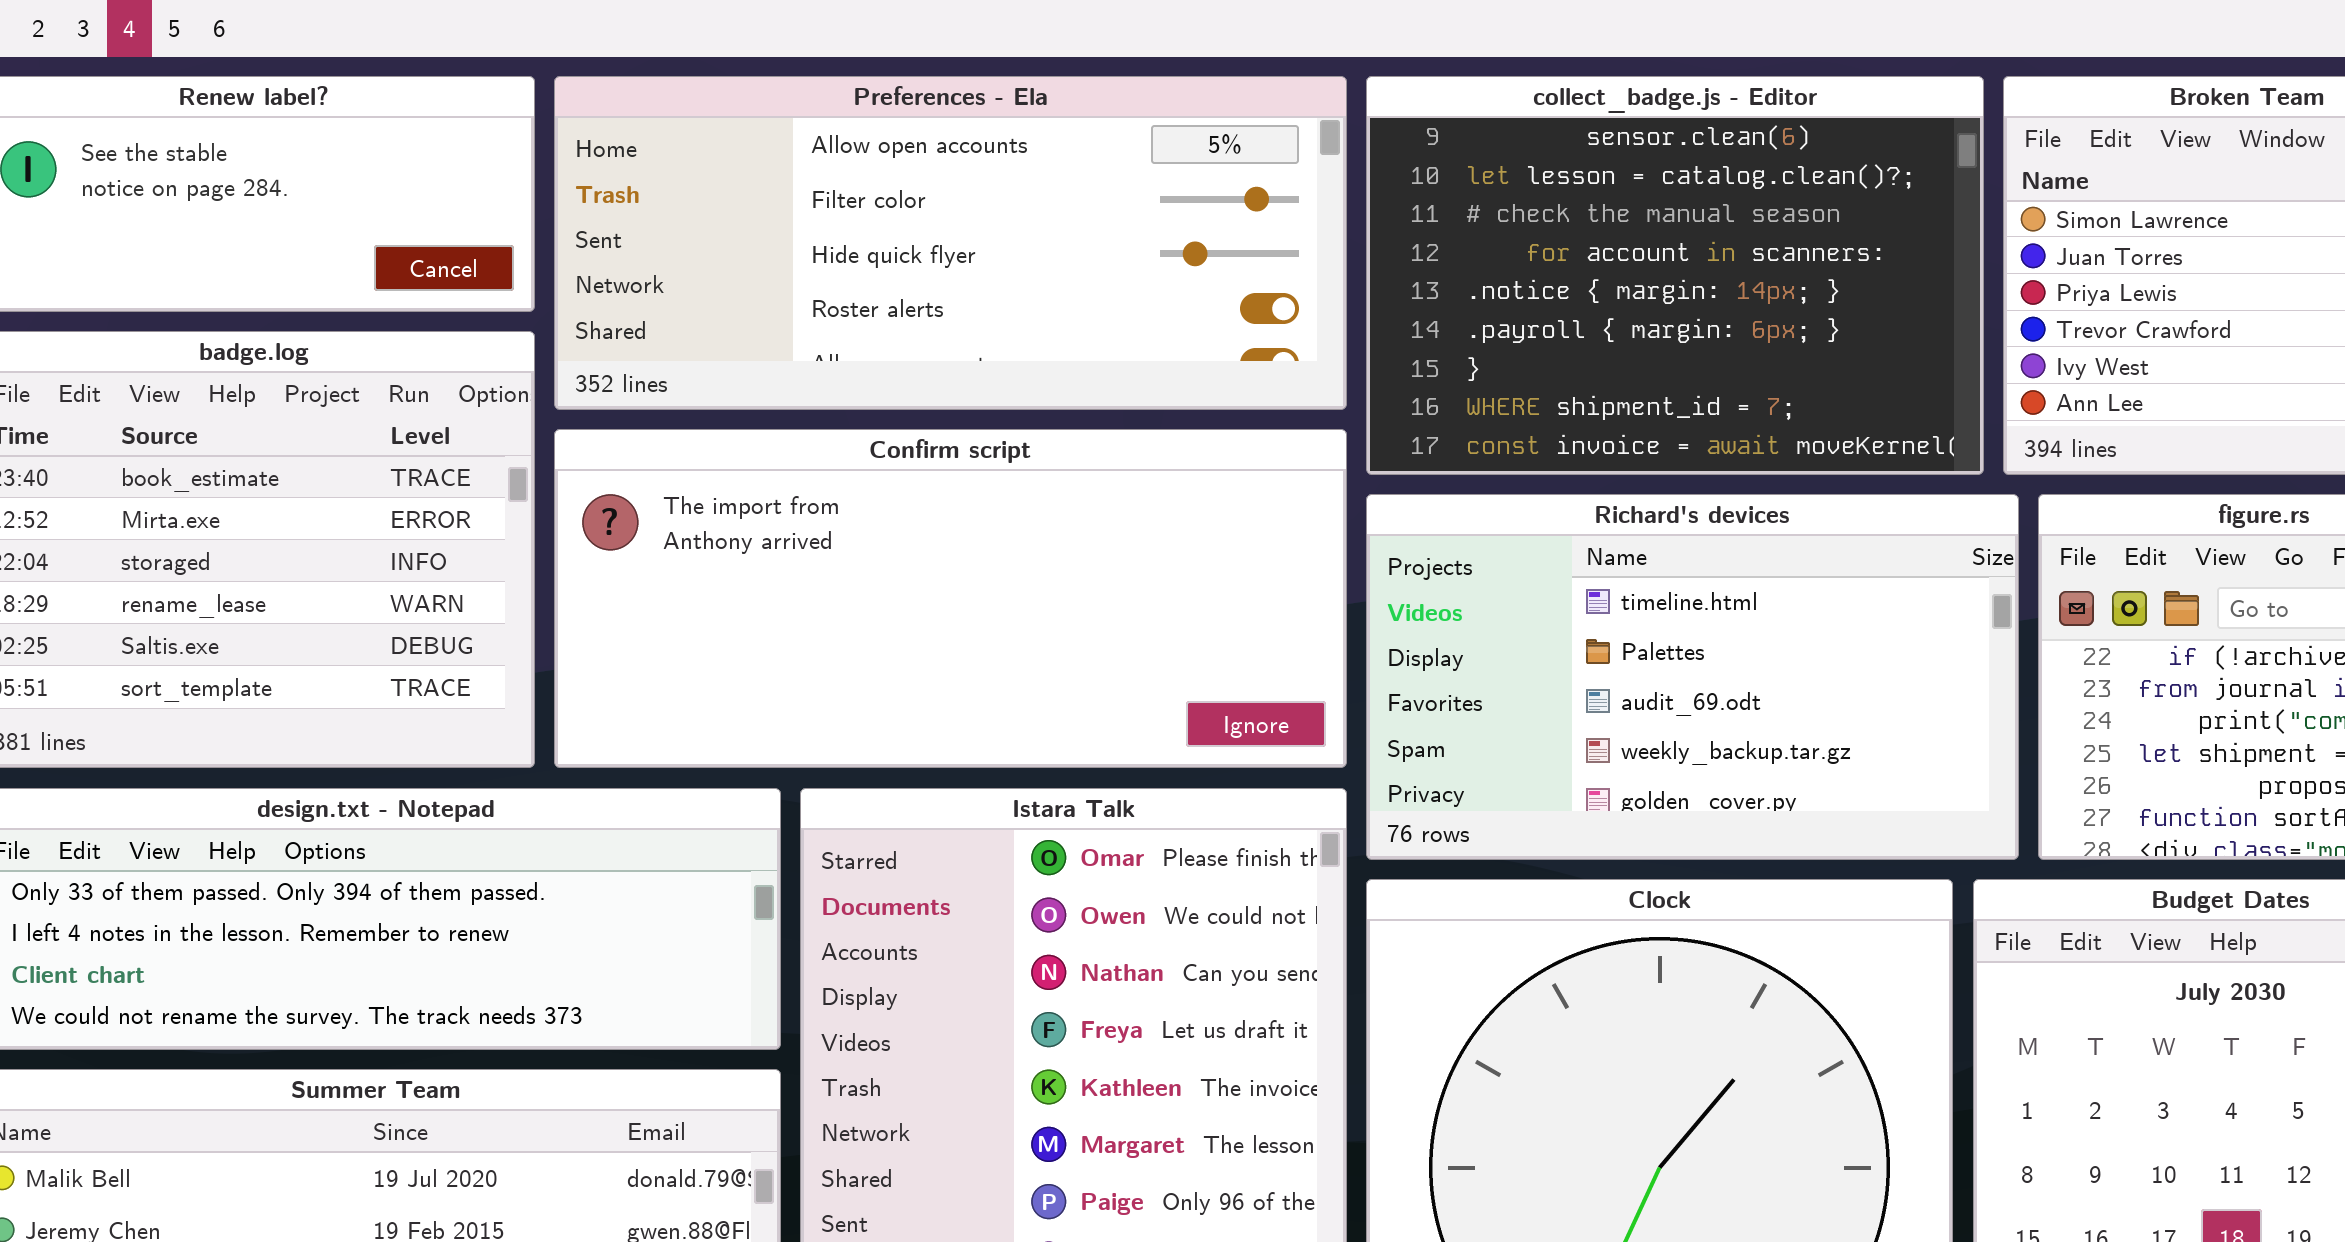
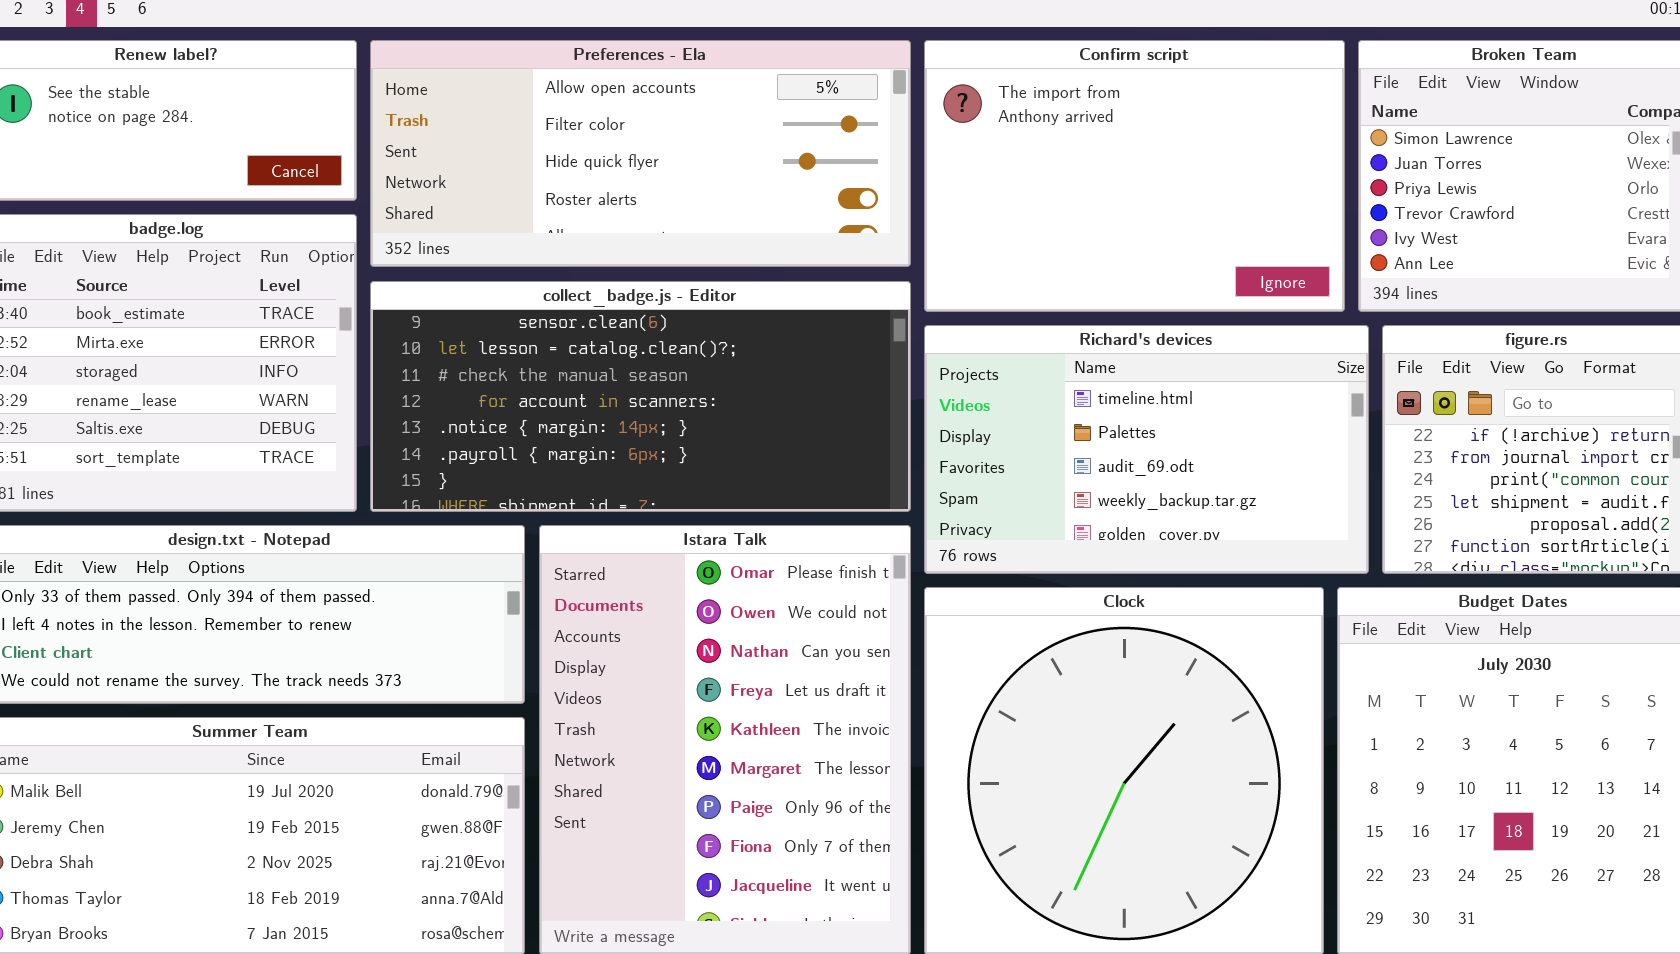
collect_badge.js - Editor: [1366,76,1984,475] -> [370,281,911,512], moved, resized
Confirm script: [554,429,1347,768] -> [924,40,1345,312], moved, resized

